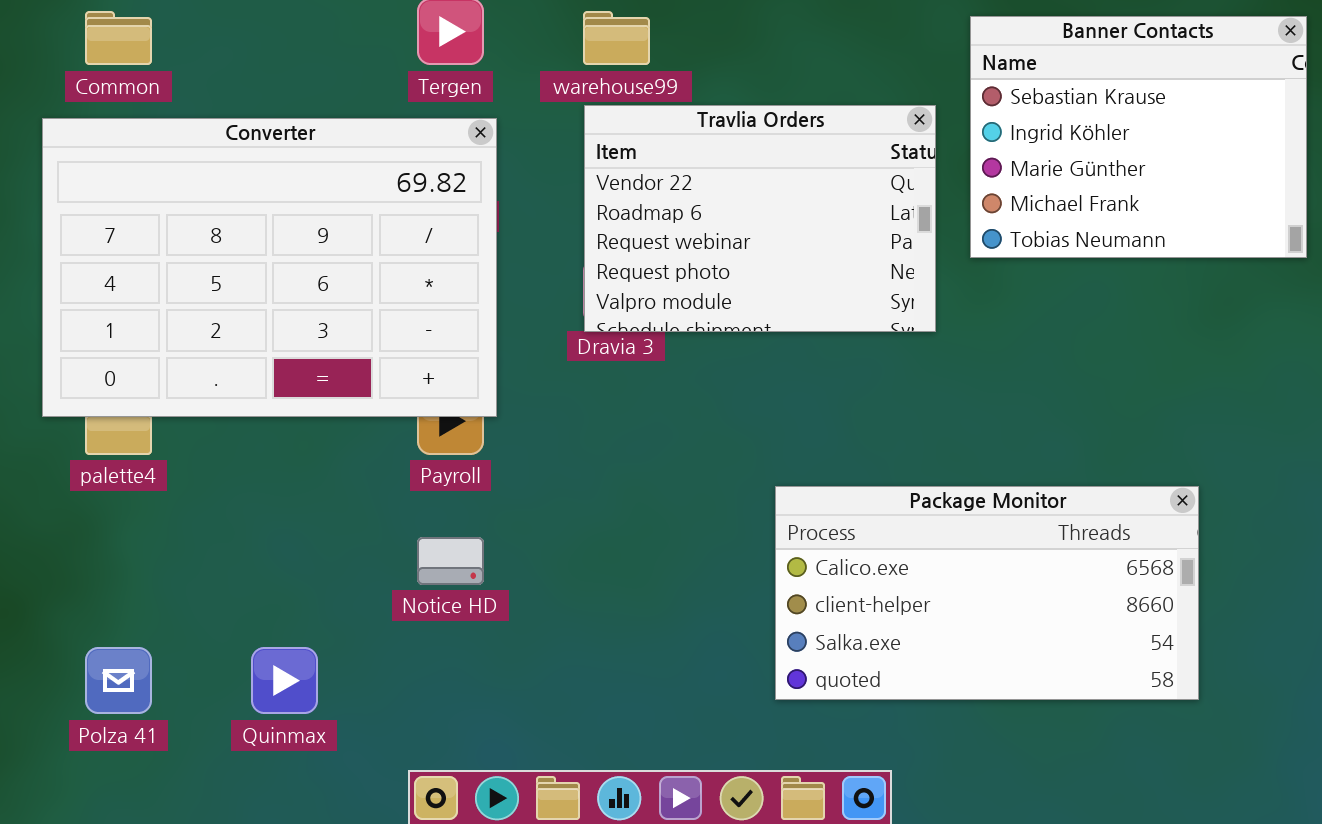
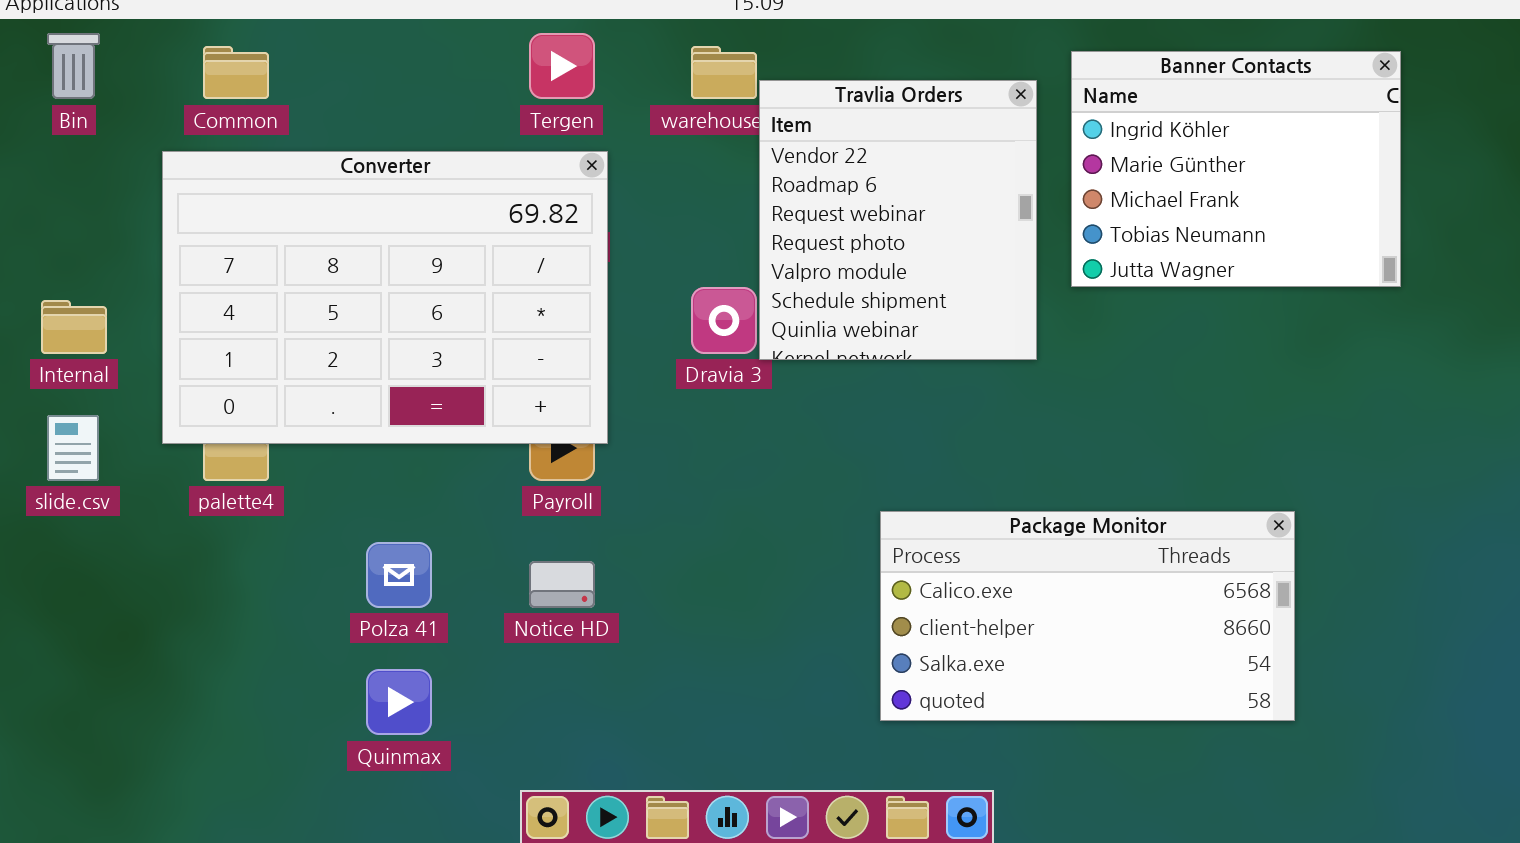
Banner Contacts: [970,16,1307,258] -> [1071,51,1401,287], scrolled down 1 row
Travlia Orders: [584,105,936,332] -> [759,80,1037,360], resized
Polza 41: [85,647,152,714] -> [366,542,432,608], moved

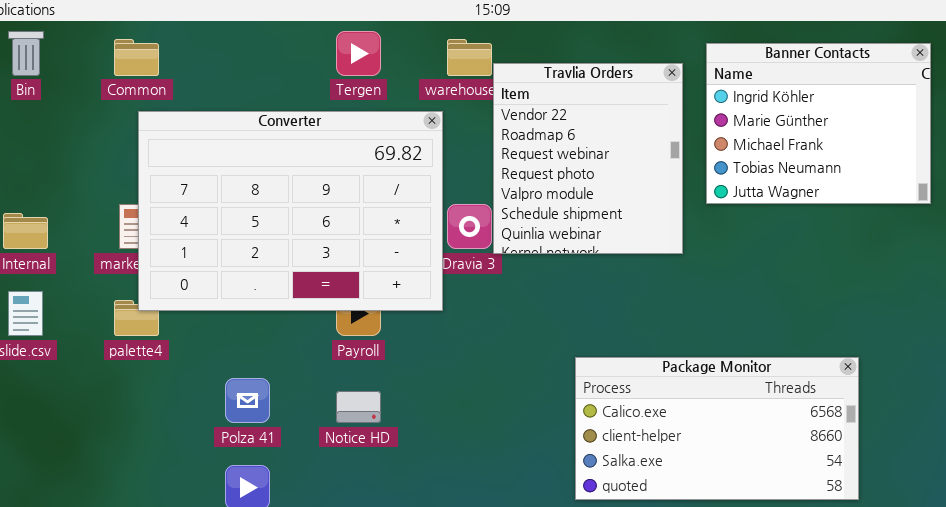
Converter: [162,151,608,444] -> [138,111,443,311], moved

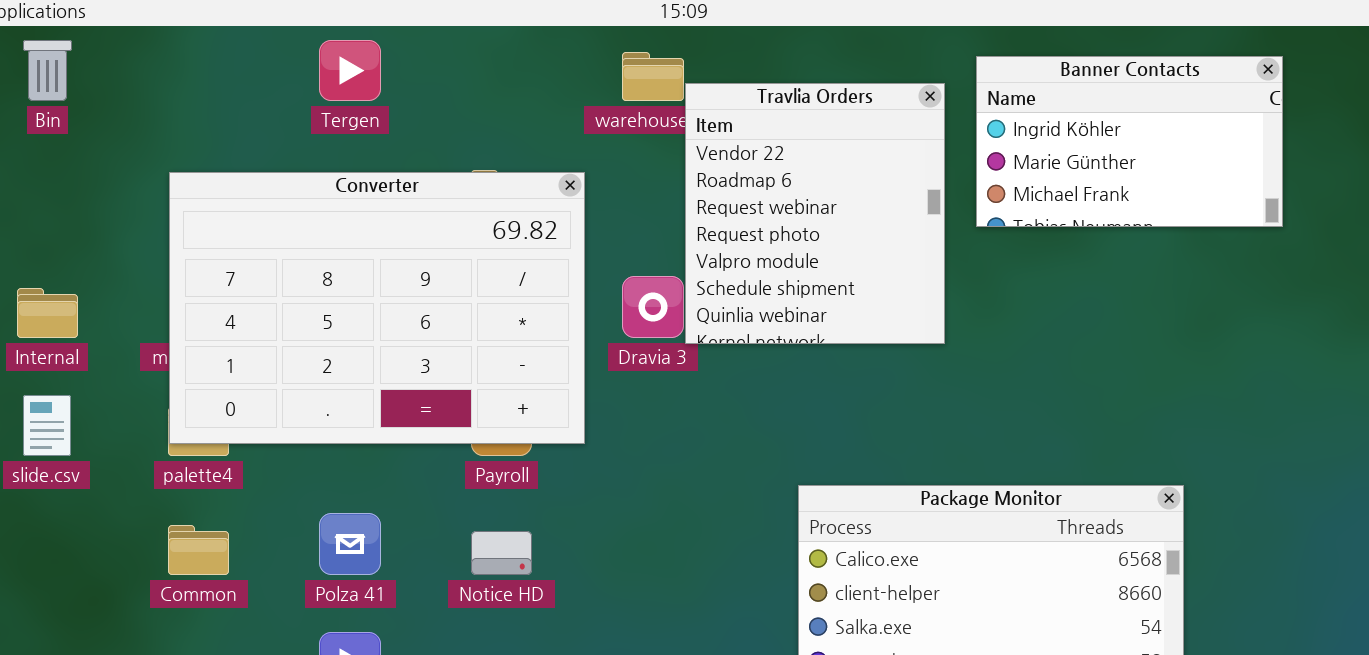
Tergen: [336,31,381,76] -> [319,40,381,101], moved
Common: [114,39,159,76] -> [168,525,229,575], moved
Banner Contacts: [706,43,931,204] -> [976,56,1283,227], resized
Converter: [138,111,443,311] -> [169,172,585,444], moved

